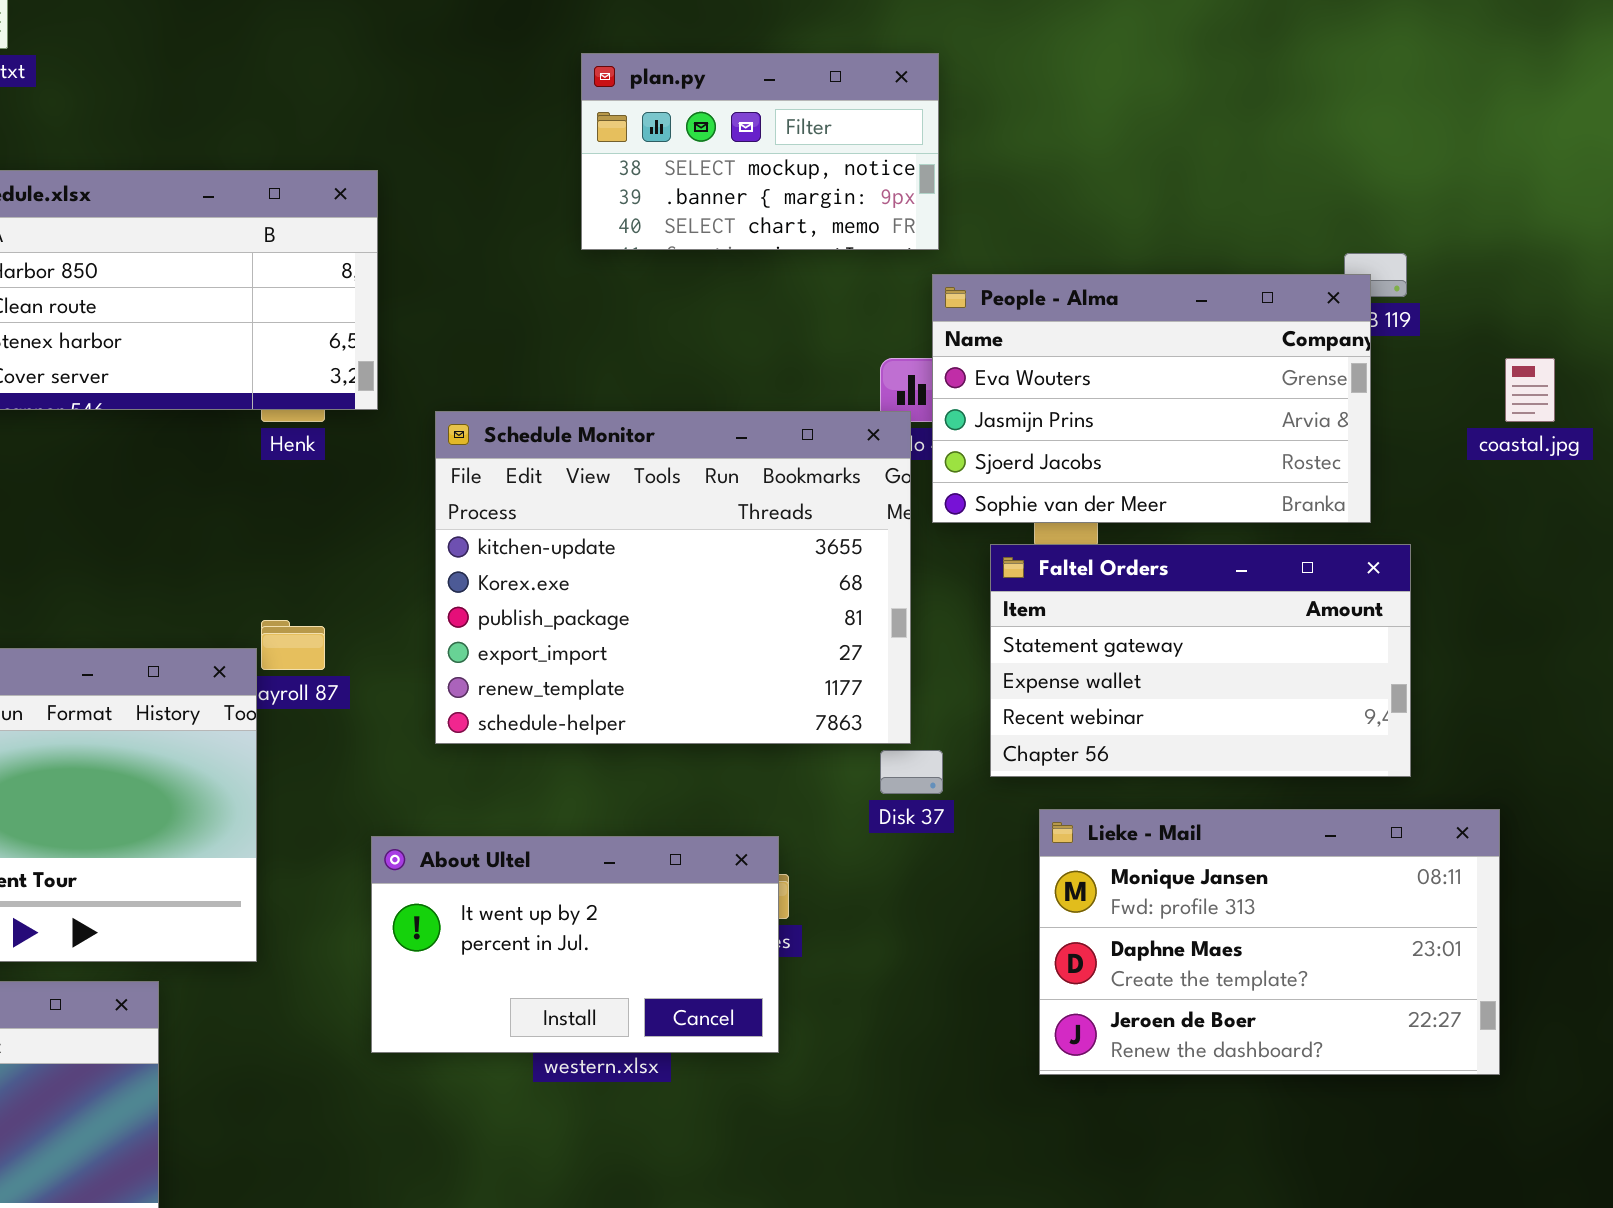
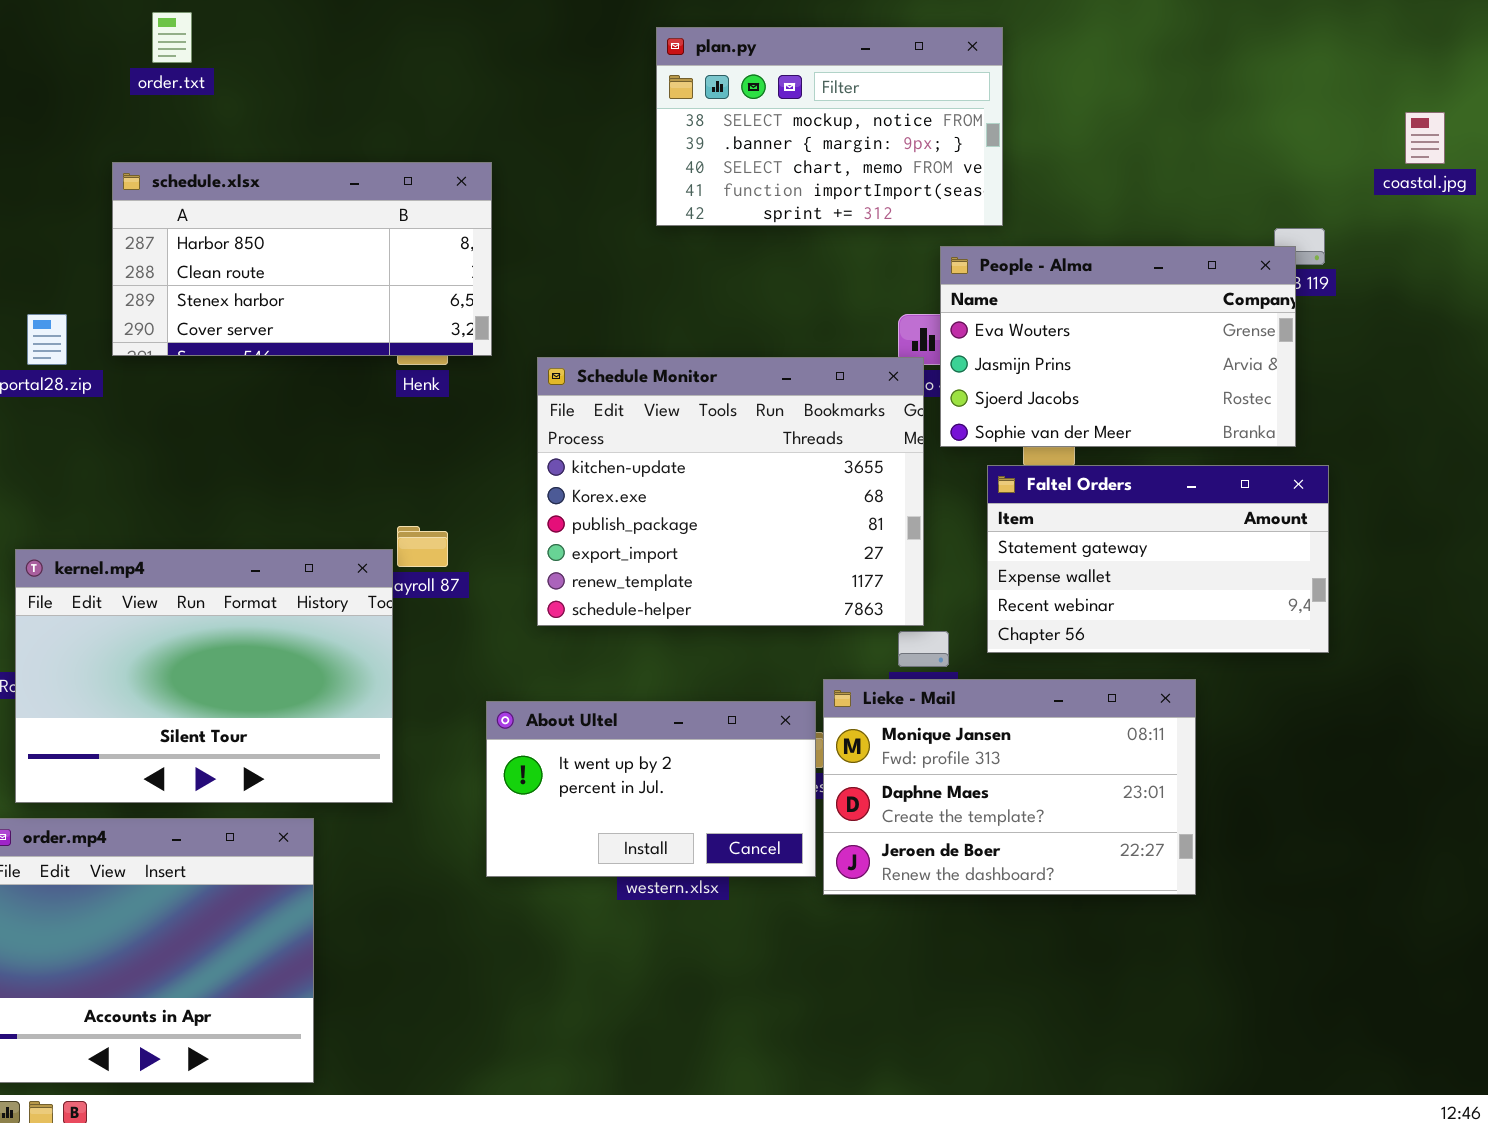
plan.py: [581,53,939,250] -> [656,27,1003,226], resized
coastal.jpg: [1505,358,1555,422] -> [1405,112,1445,164], moved
Lieke - Mail: [1039,809,1500,1075] -> [823,679,1196,895], moved

